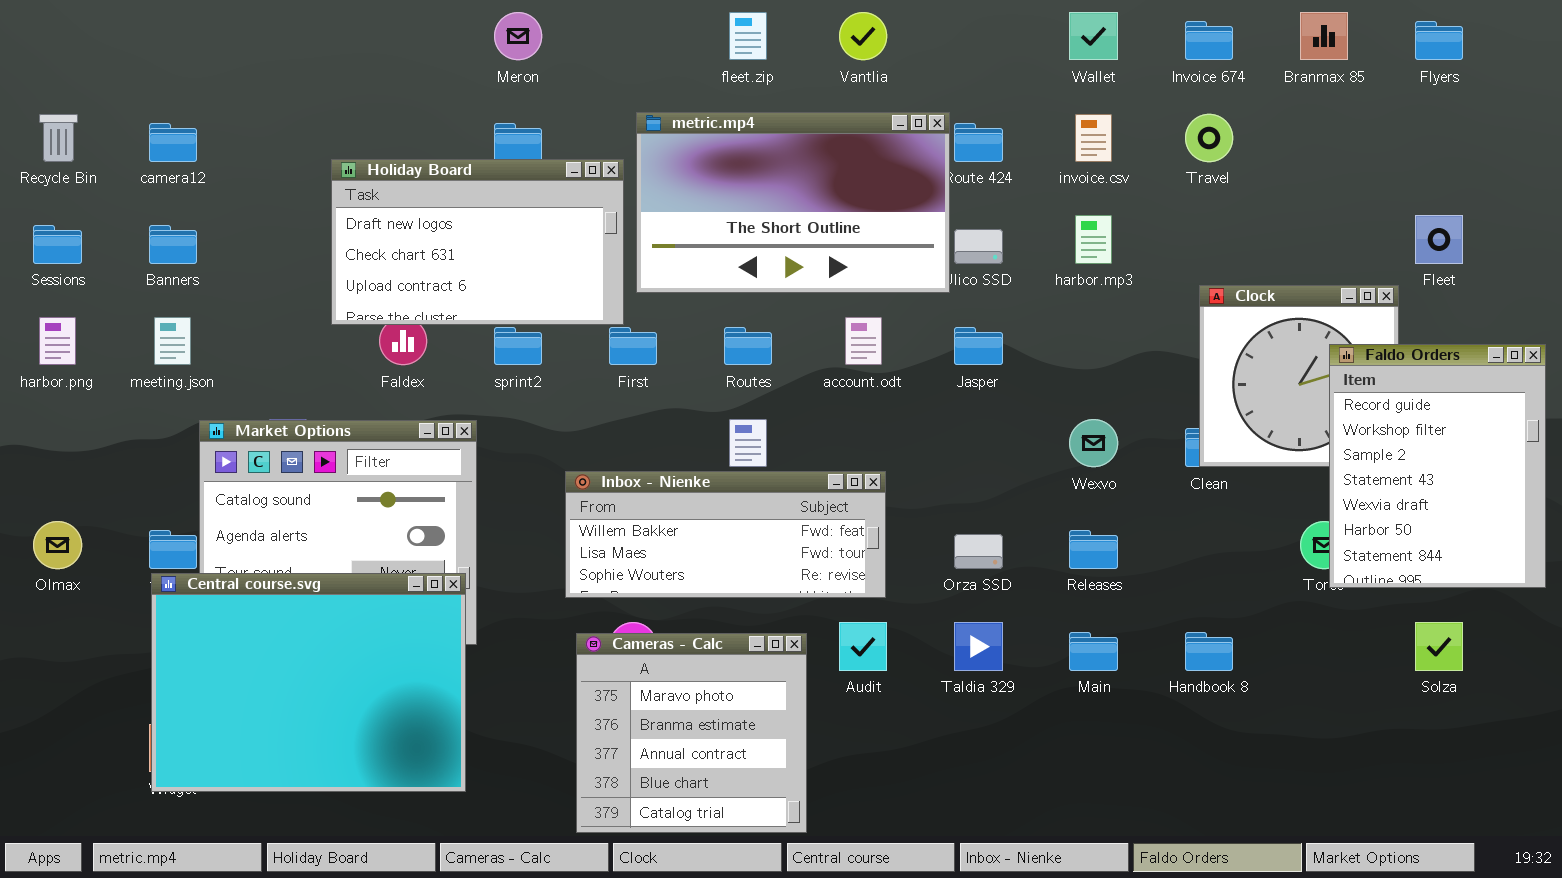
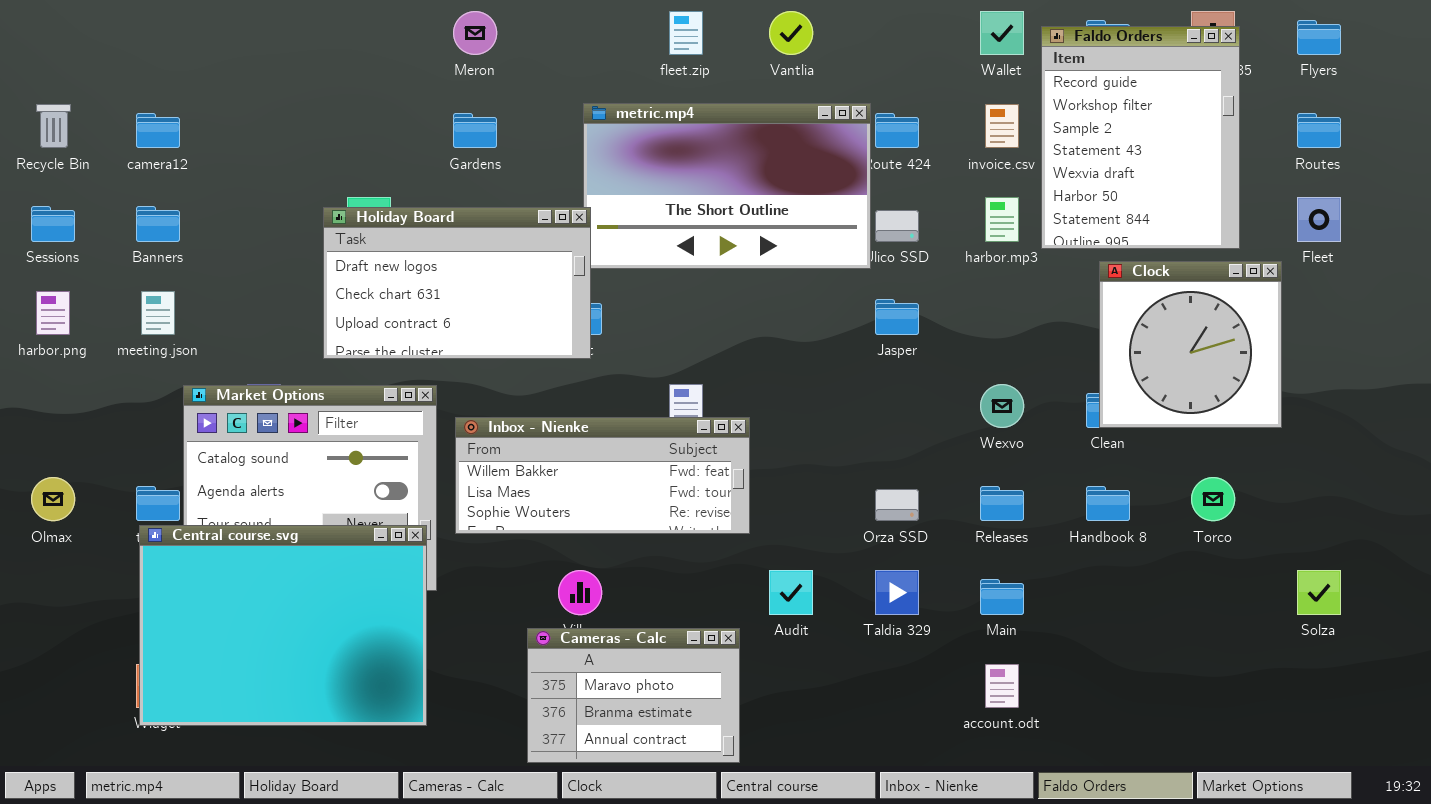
Holiday Board: [331,159,624,325] -> [323,207,591,359], moved
account.odt: [845,317,882,365] -> [985,664,1019,708], moved
Routes: [724,327,772,365] -> [1297,113,1341,148], moved
Faldo Orders: [1329,344,1546,588] -> [1041,26,1240,249], moved
Inbox - Nienke: [565,471,886,598] -> [455,417,750,534], moved
Handbook 8: [1185,632,1233,671] -> [1086,486,1130,521], moved
Cameras - Calc: [576,633,807,833] -> [527,628,740,763], resized

